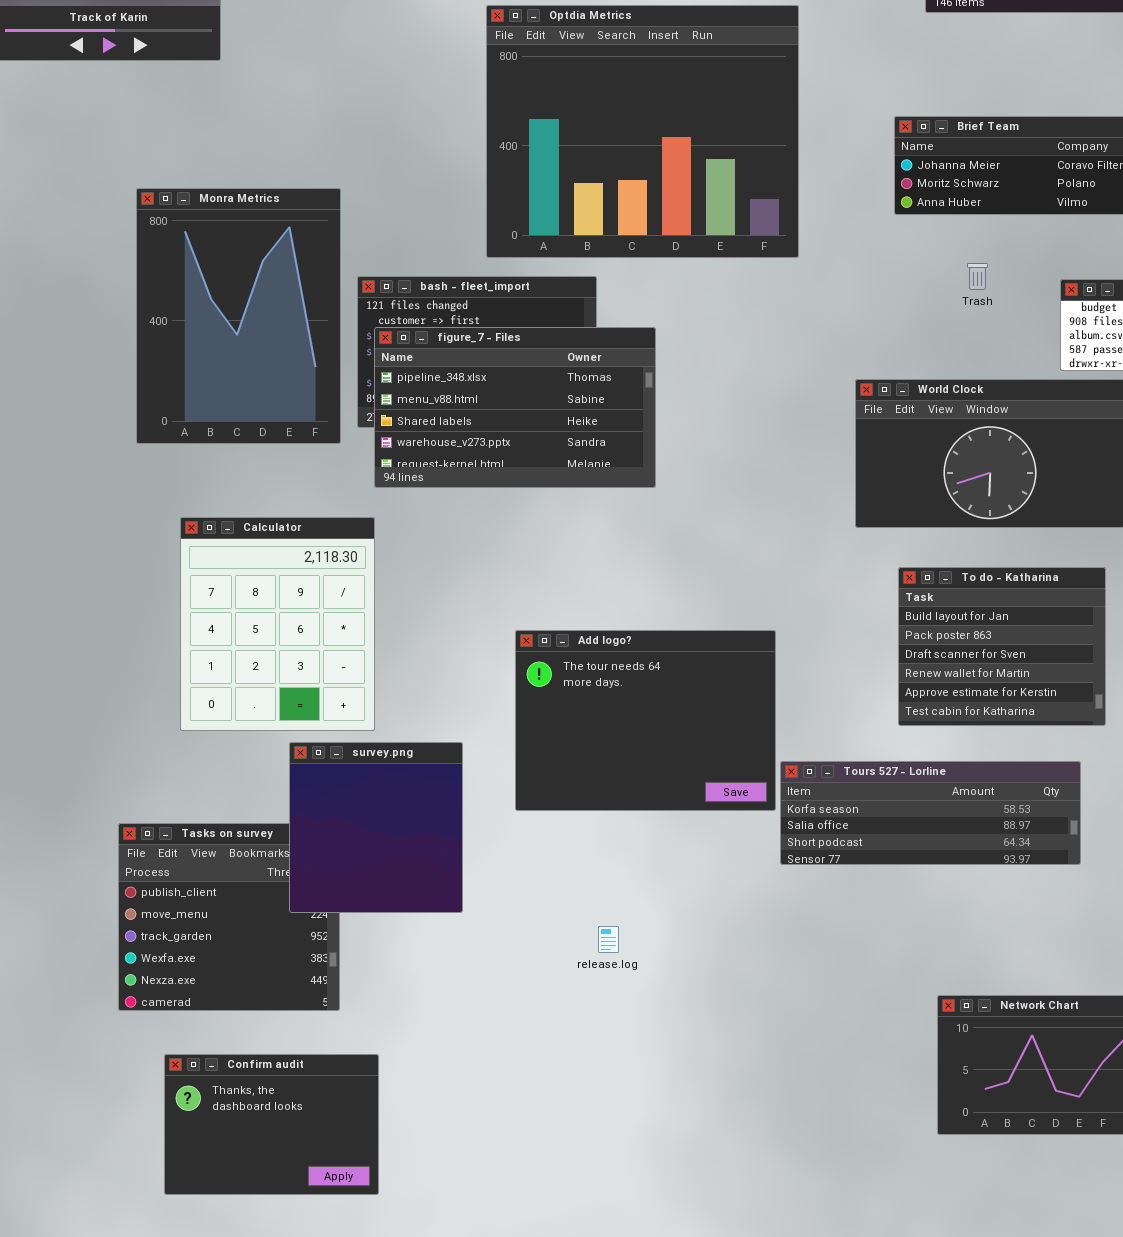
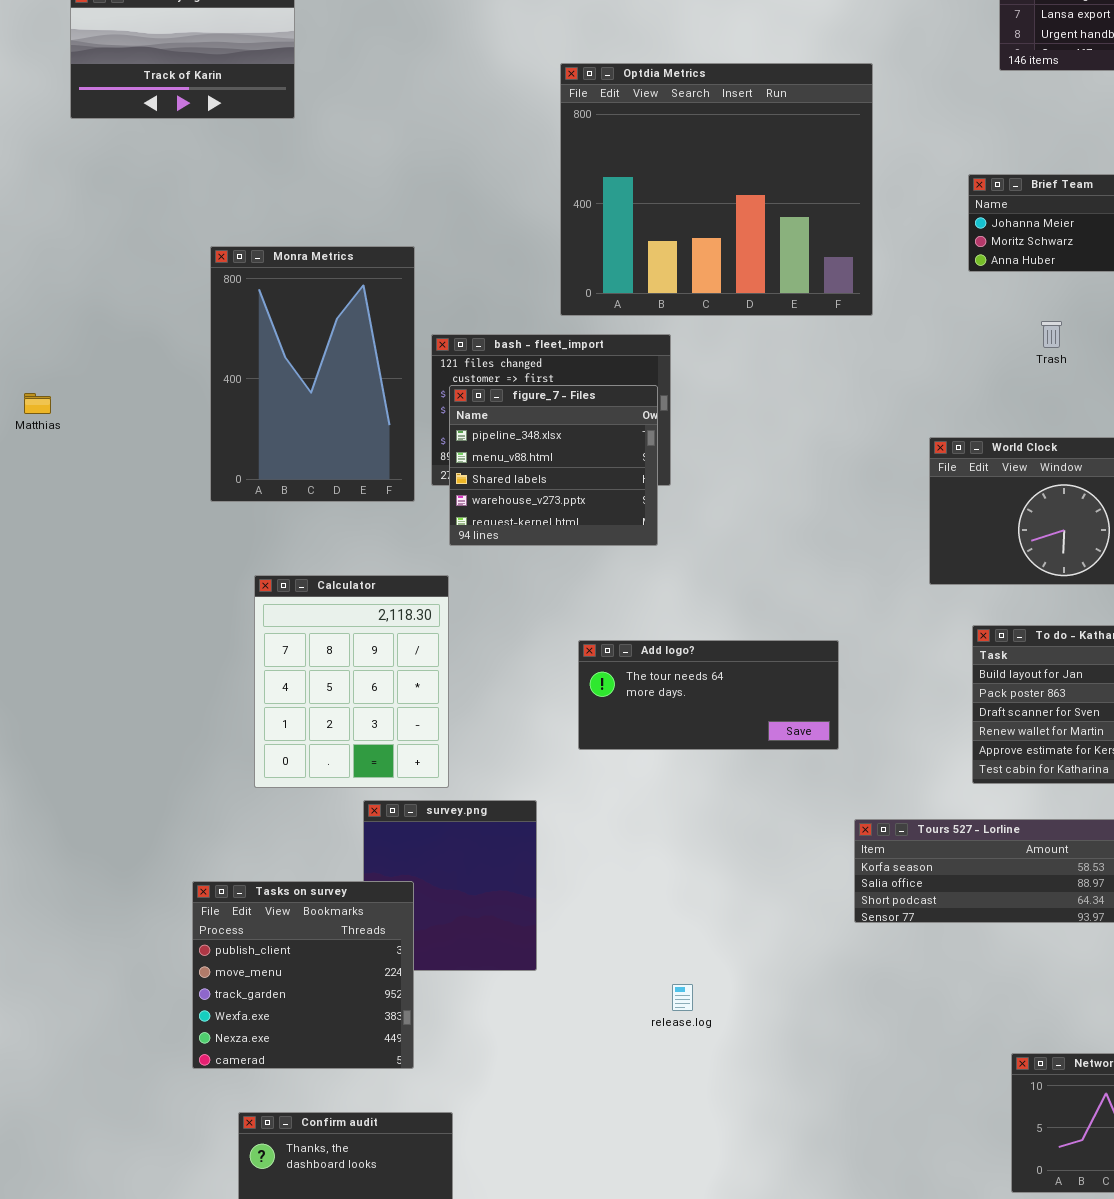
figure_7 - Files: [374,327,656,488] -> [449,385,658,546], resized
Add logo?: [515,630,776,811] -> [578,640,839,750], moved, resized
Tasks on survey: [118,823,340,1011] -> [192,881,414,1069], raised

